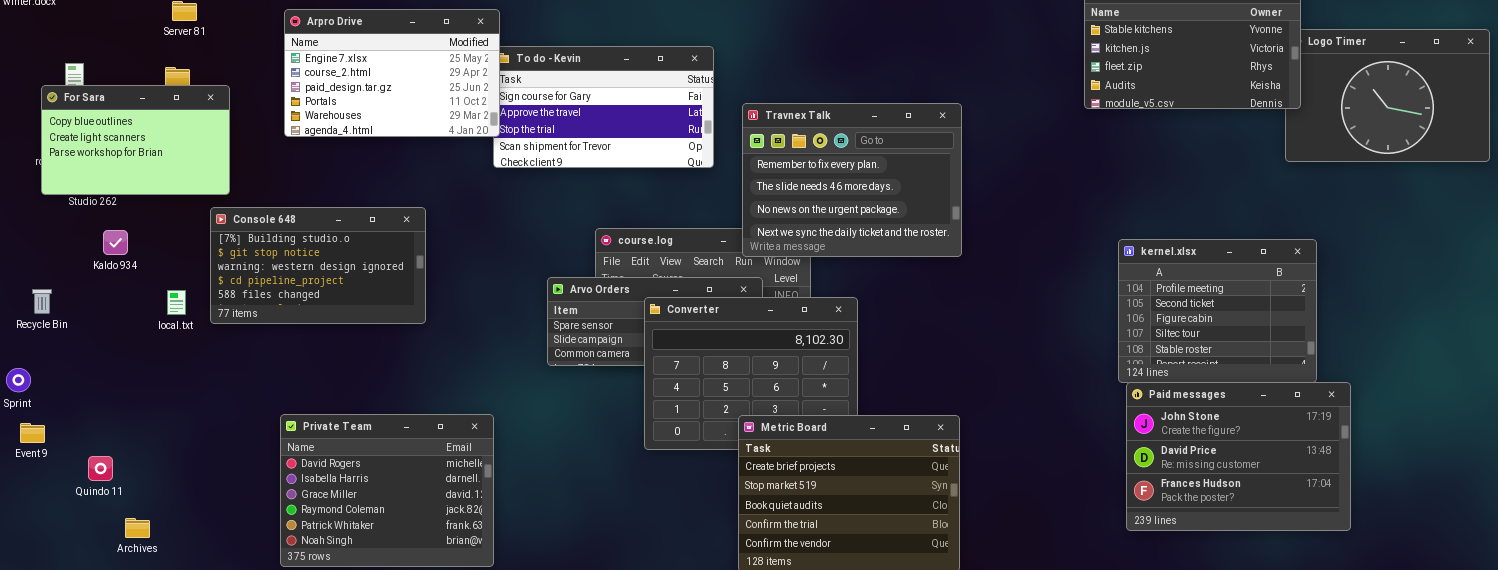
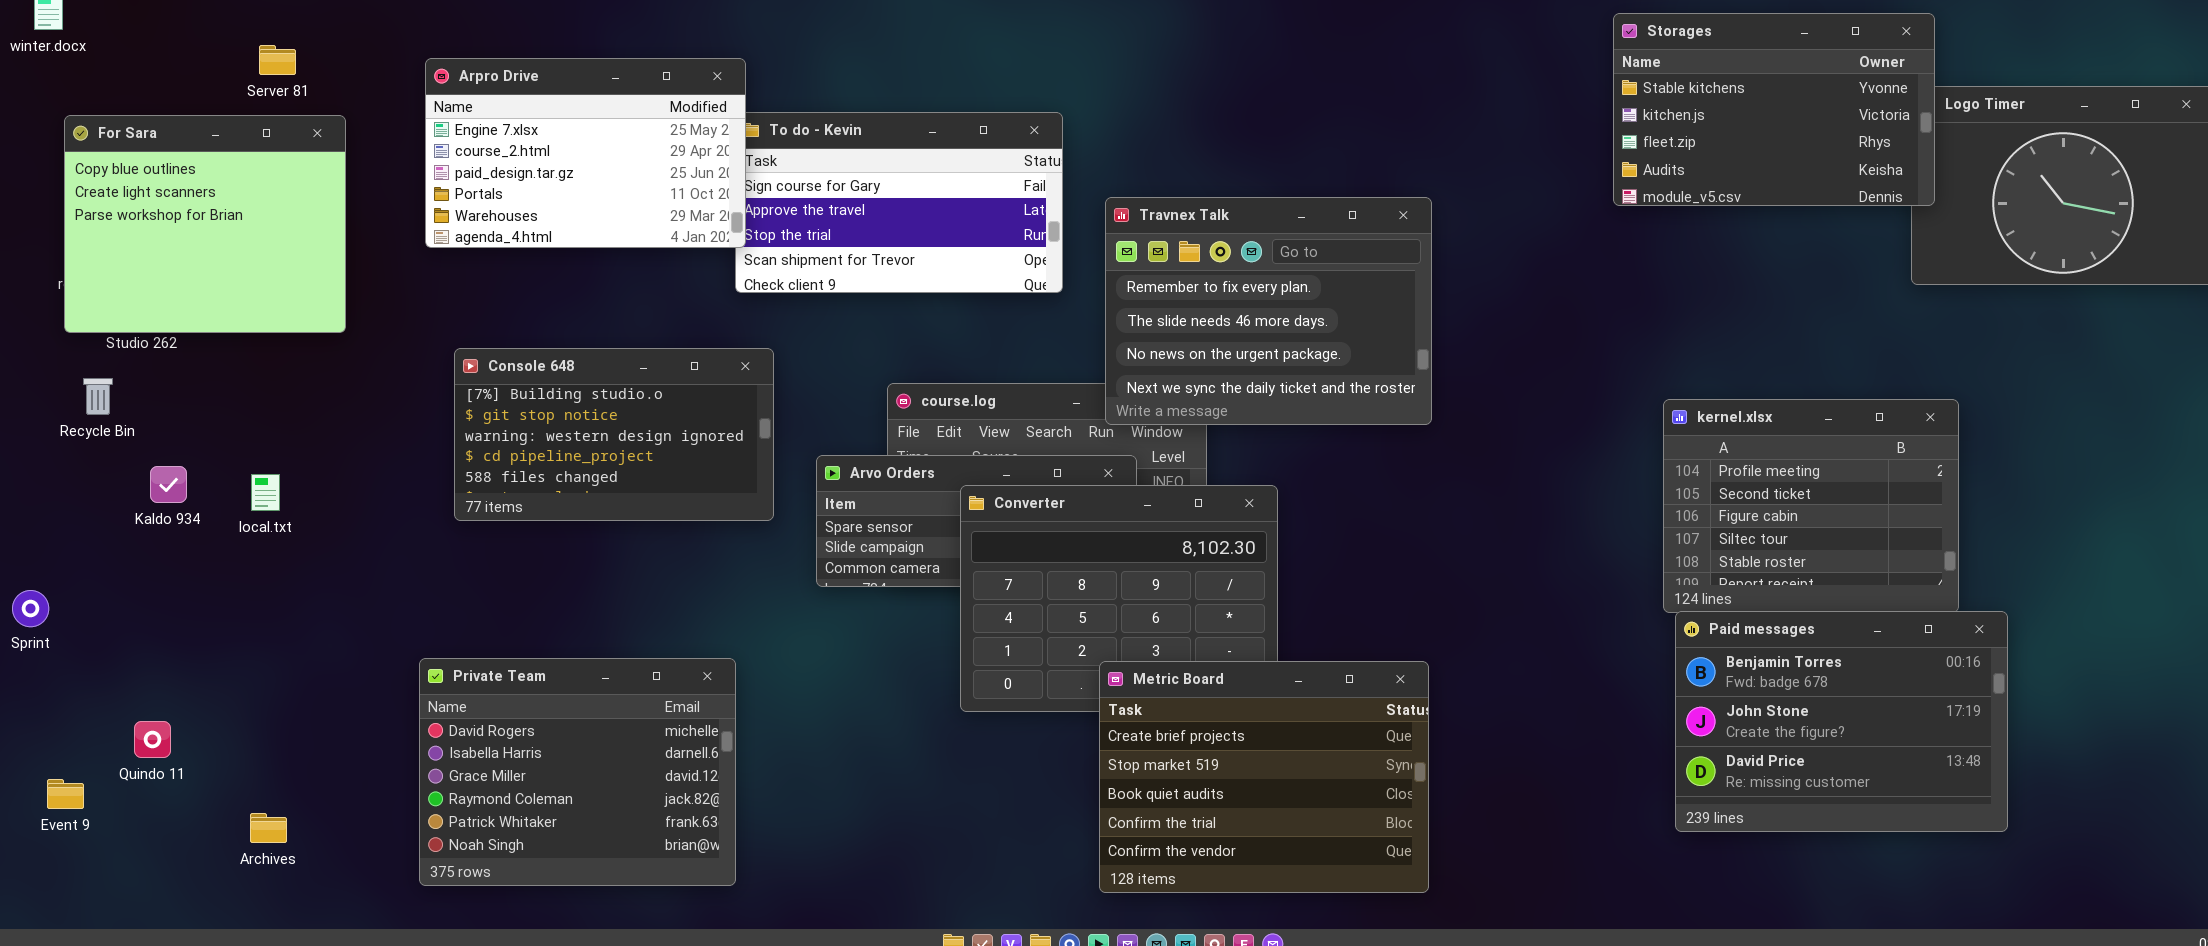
For Sara: [41,85,230,195] -> [64,115,346,333], resized
Console 648: [210,207,426,324] -> [454,348,774,521], moved
Kaldo 934: [103,230,128,255] -> [150,466,187,503], moved
Recycle Bin: [32,289,52,314] -> [83,378,113,415], moved
Paid messages: [1126,382,1351,531] -> [1675,611,2008,832], scrolled up 1 row
Event 9: [20,423,45,443] -> [47,779,84,809], moved
Archives: [125,518,150,538] -> [250,813,287,843], moved

